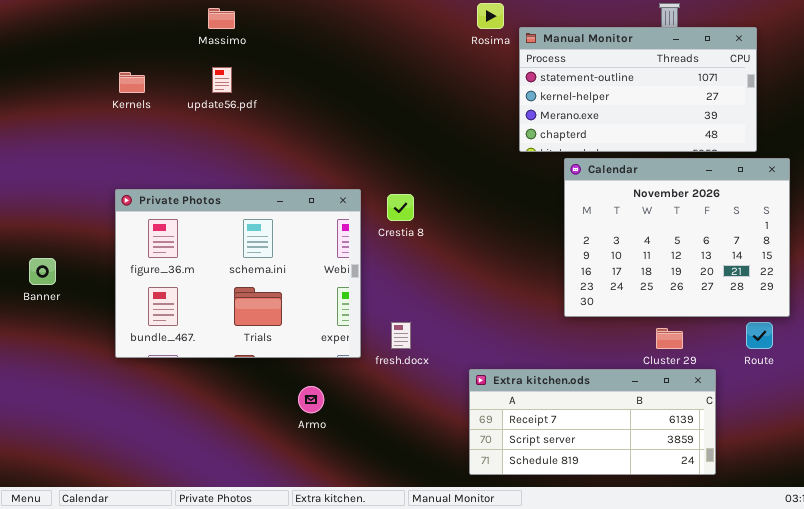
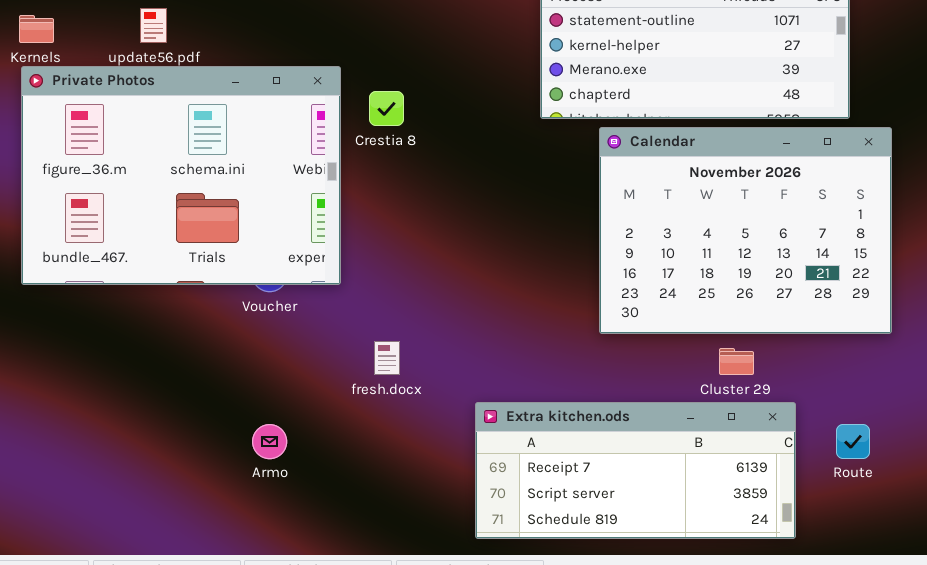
Private Photos: [115,189,361,358] -> [21,66,341,285], moved
Crestia 8: [387,194,414,221] -> [369,91,404,126], moved
Route: [746,322,773,349] -> [836,424,870,459], moved

